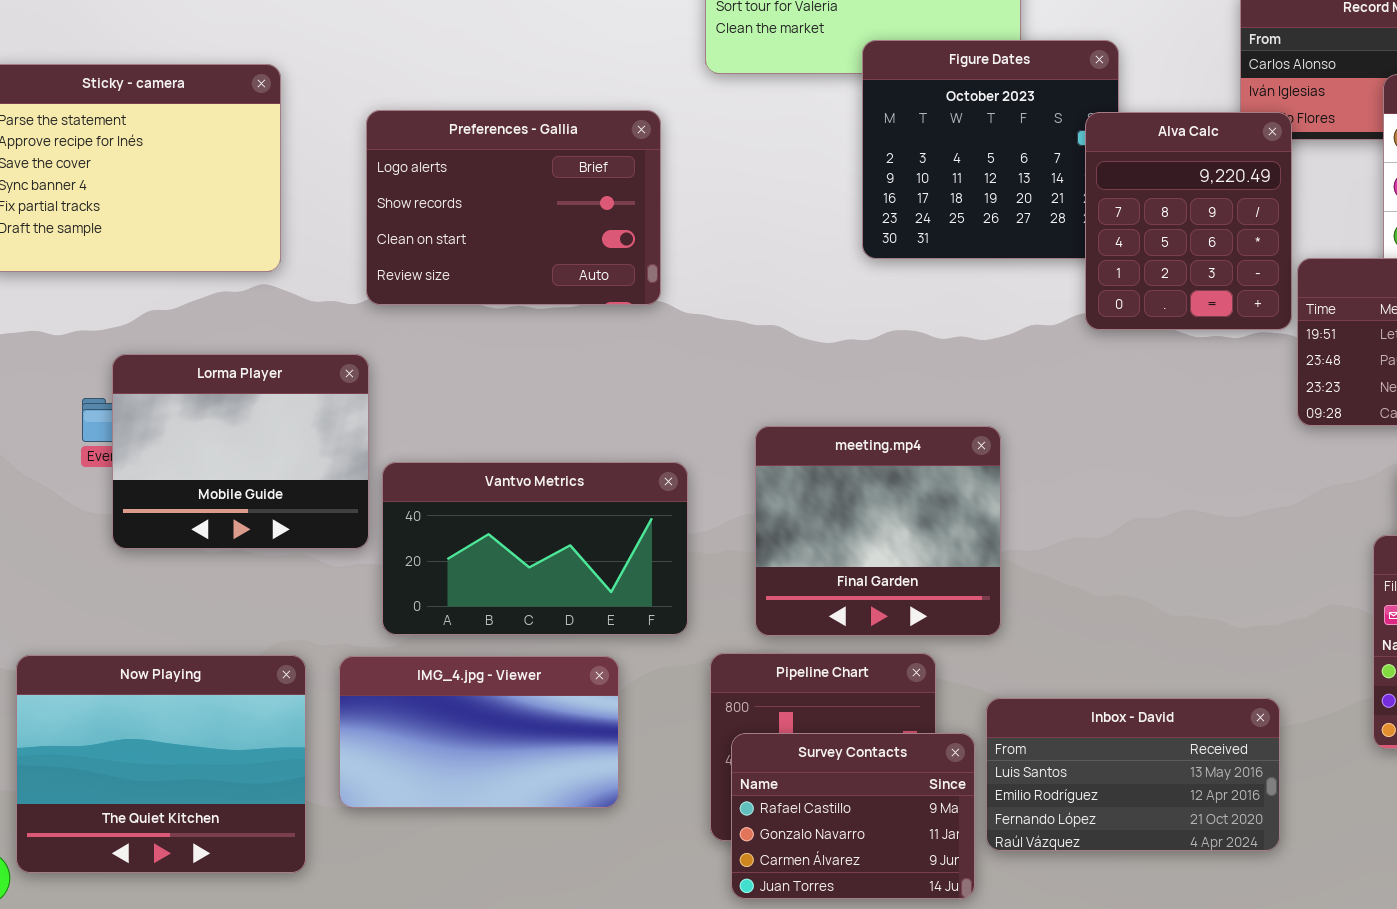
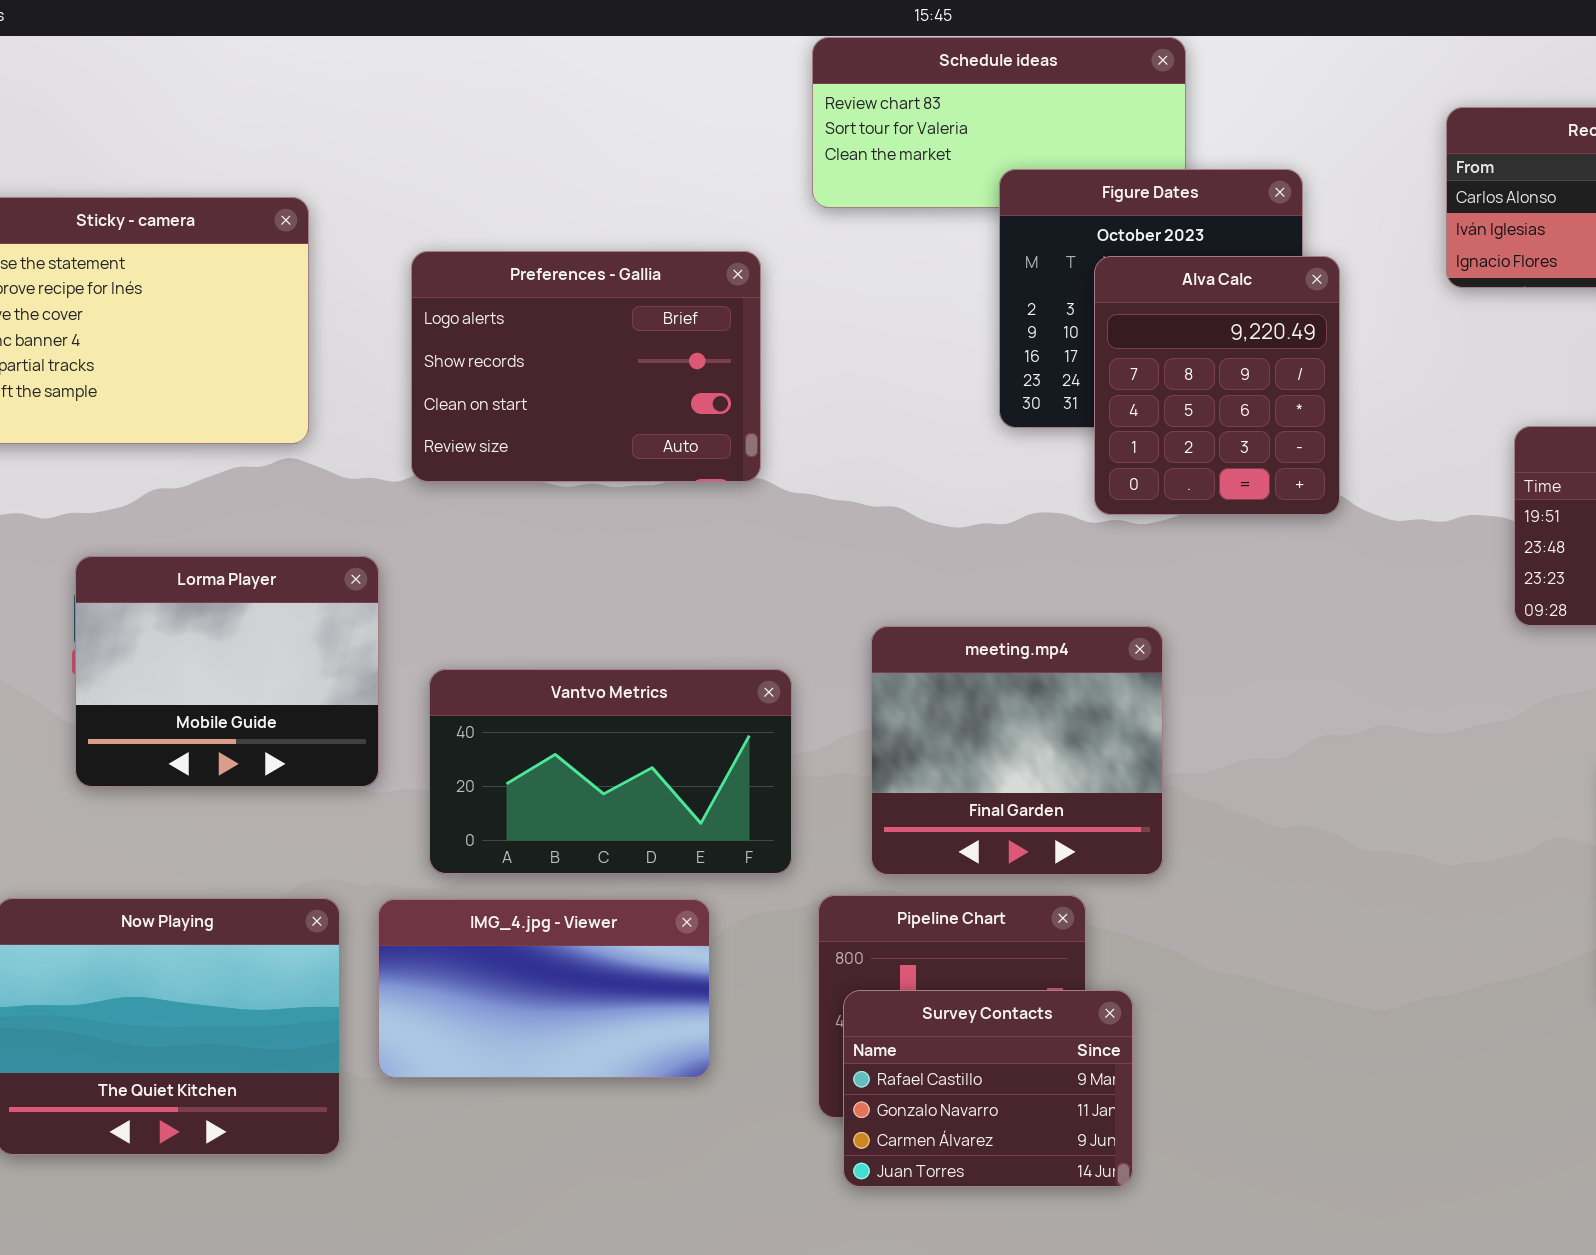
Alva Calc: [1085,112,1292,330] -> [1094,256,1340,515], moved
Lorma Player: [112,354,369,549] -> [75,556,379,787], moved
Inbox - David: [986,698,1280,851] -> none, closed

